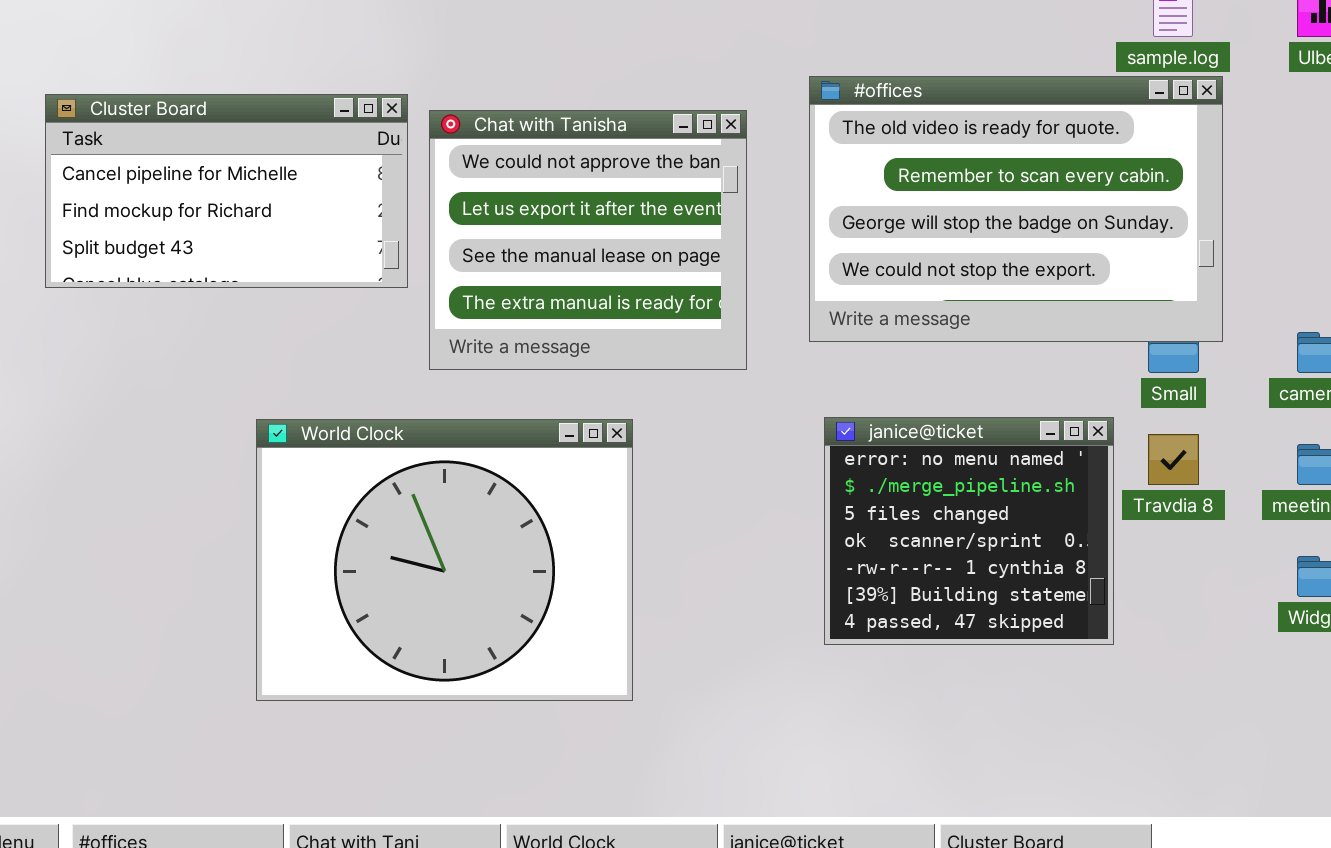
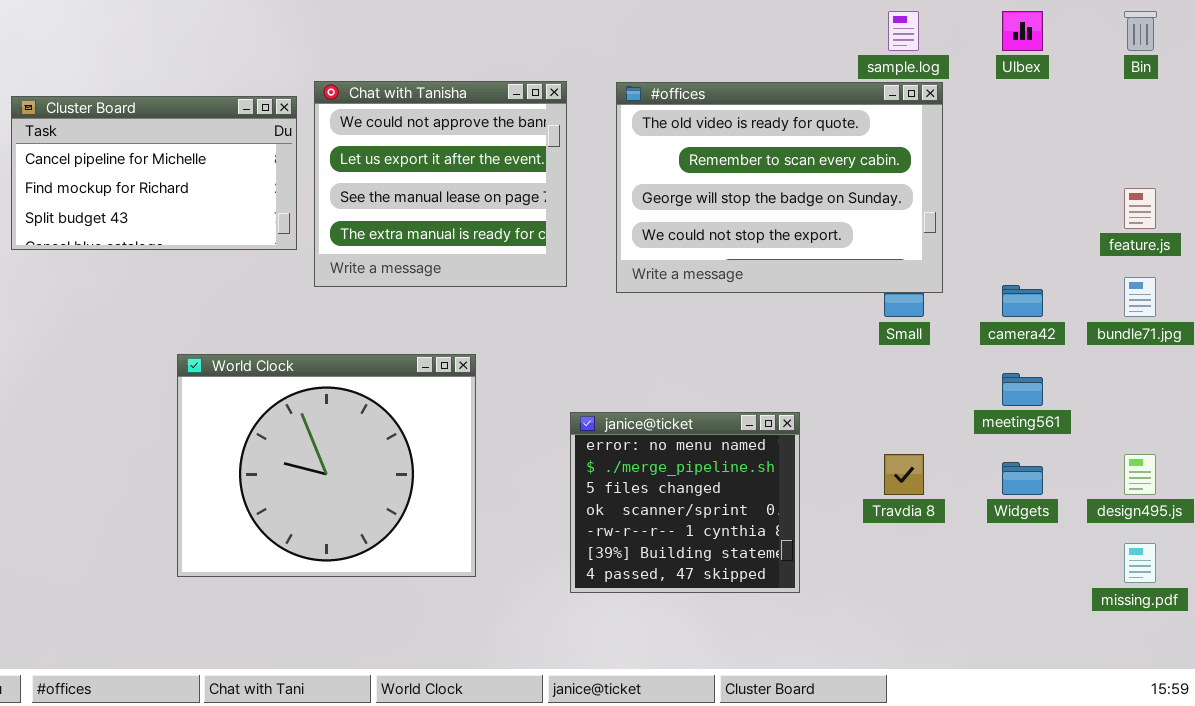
Chat with Tanisha: [429,110,747,370] -> [314,81,567,287], moved
janice@ticket: [824,417,1114,645] -> [570,412,800,593], moved
Travdia 8: [1148,434,1199,485] -> [884,454,924,495], moved

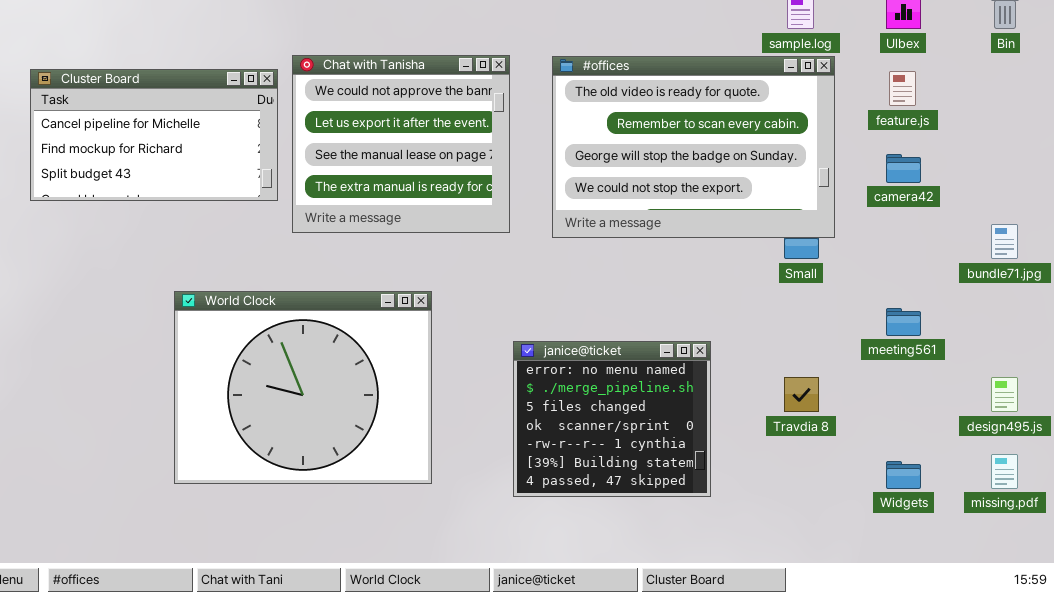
feature.js: [1124,188,1156,229] -> [889,71,916,106], moved
camera42: [1002,285,1043,317] -> [886,154,921,183], moved
Widgets: [1002,462,1043,495] -> [886,461,921,489], moved

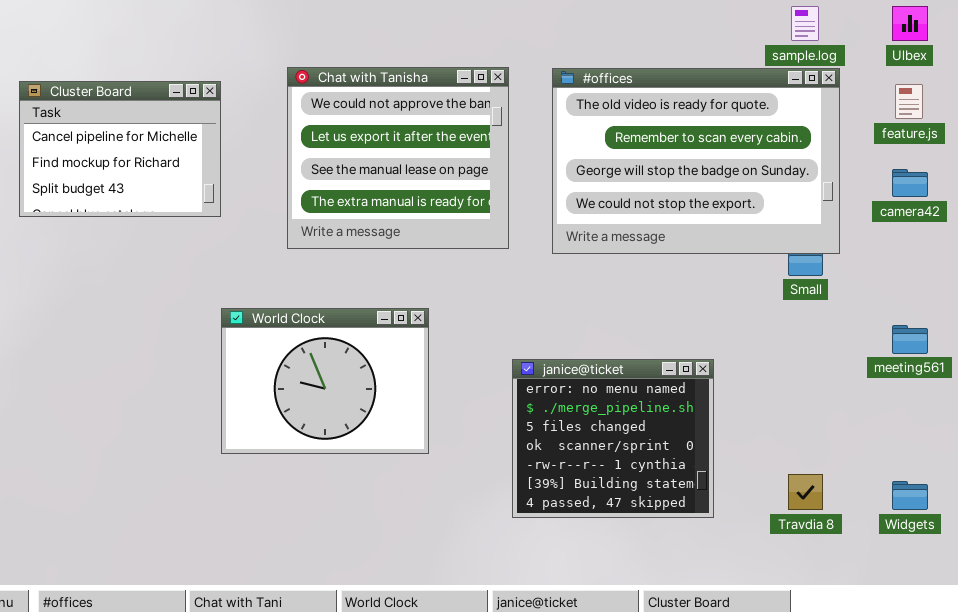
Cluster Board: [30,69,278,201] -> [19,81,221,217], resized
World Clock: [174,291,432,484] -> [221,308,429,454], resized
Travdia 8: [784,377,819,412] -> [788,474,823,510], moved

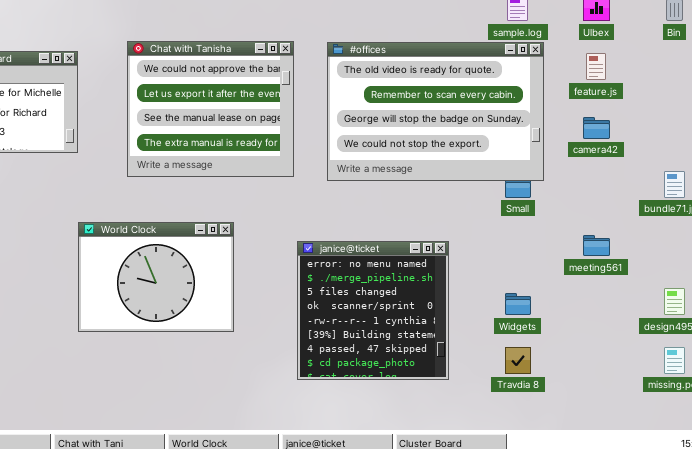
janice@ticket: [512,359,714,518] -> [297,241,449,380], resized
Widgets: [892,481,928,510] -> [505,293,531,315], moved

